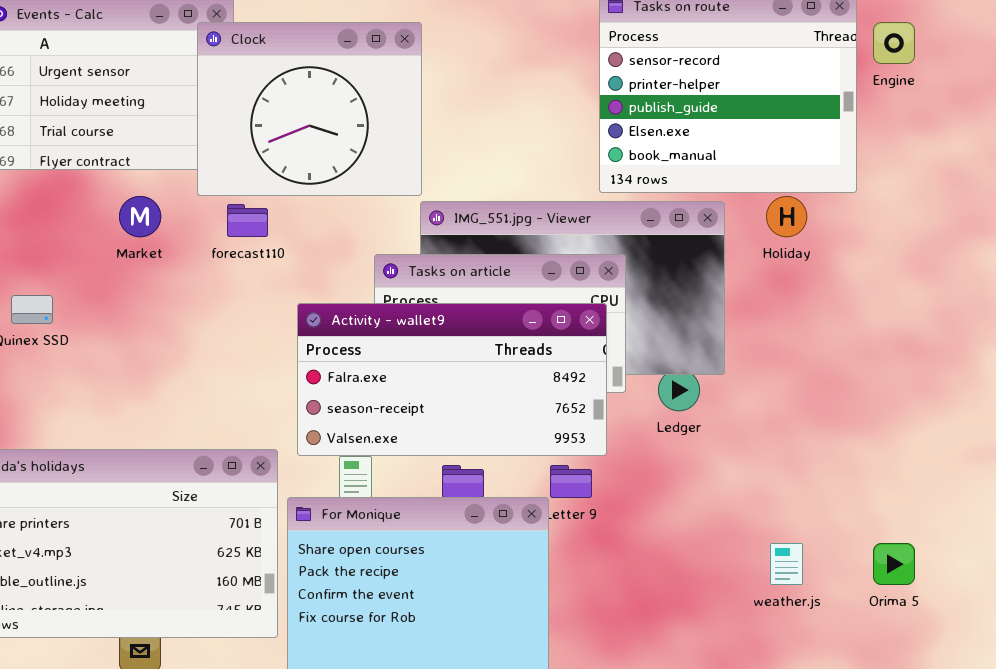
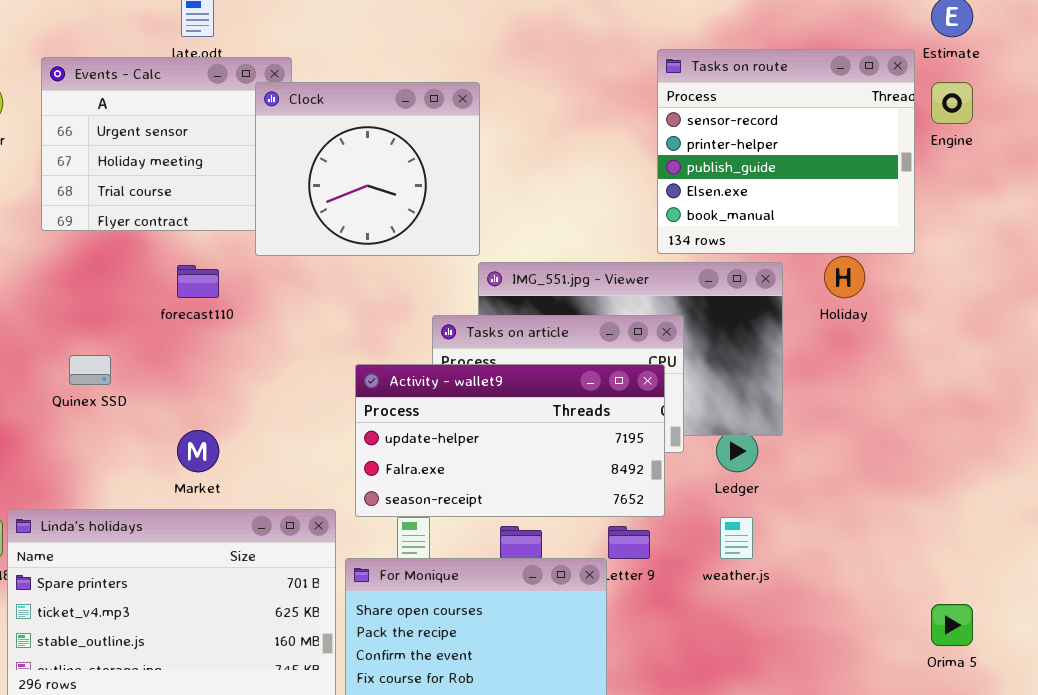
Market: [119,196,161,237] -> [177,430,219,472], moved
forecast110: [227,204,268,237] -> [177,265,219,298], moved
Activity - wallet9: [297,303,607,456] -> [355,364,665,517], scrolled up 1 row
weather.js: [770,543,803,585] -> [720,517,753,559], moved

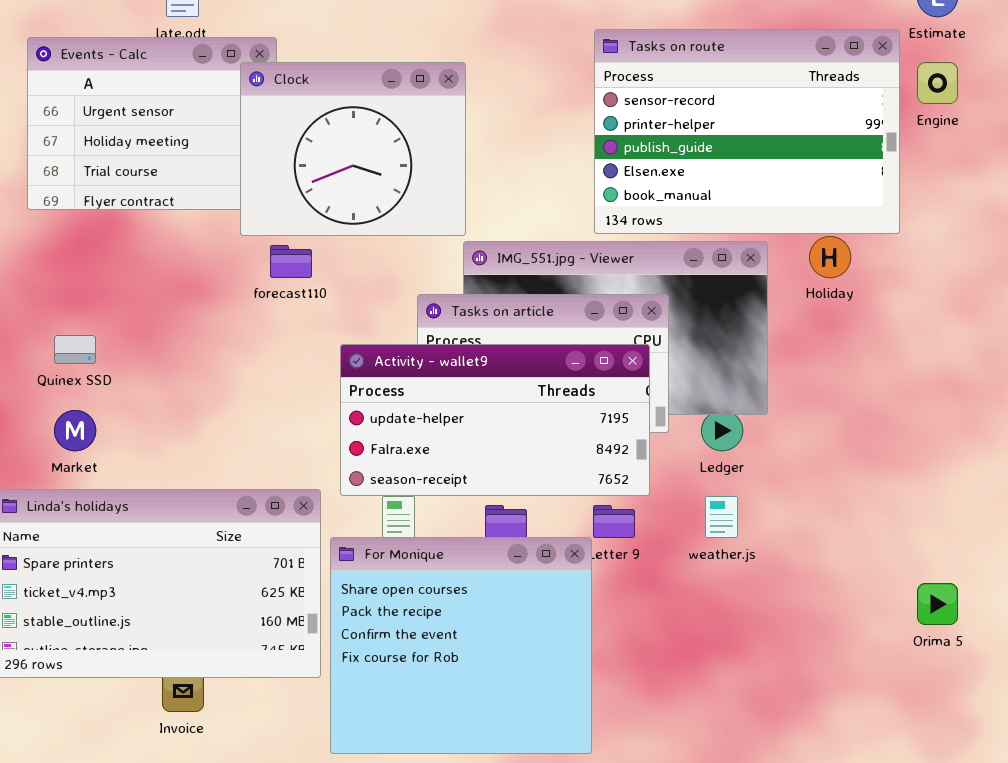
Tasks on route: [657,49,915,254] -> [594,29,900,234], resized
forecast110: [177,265,219,298] -> [270,245,312,278], moved
Market: [177,430,219,472] -> [54,410,96,451], moved

